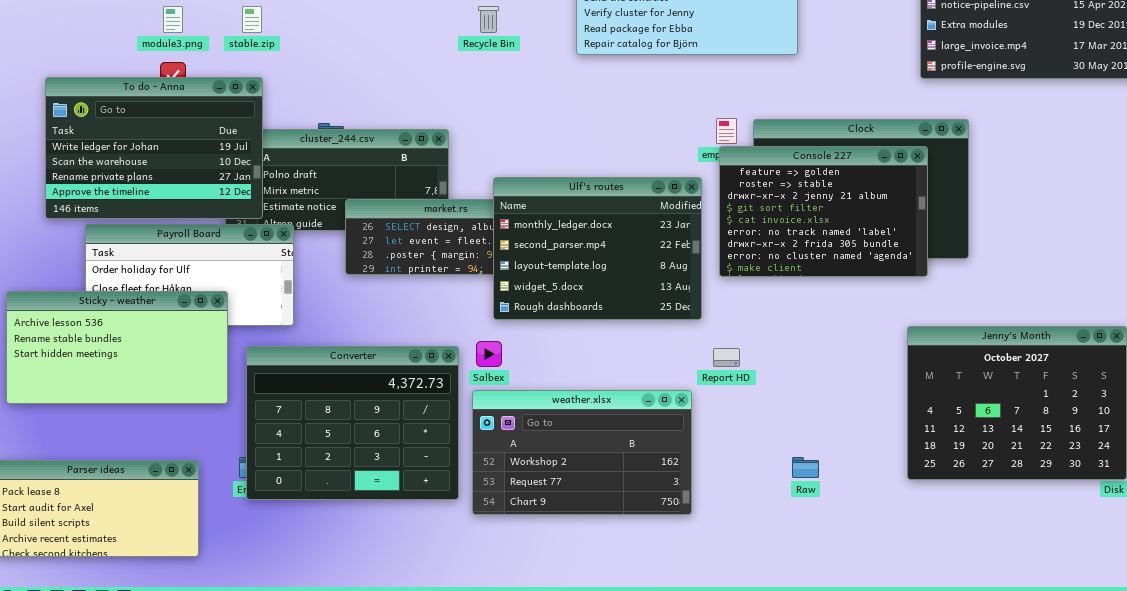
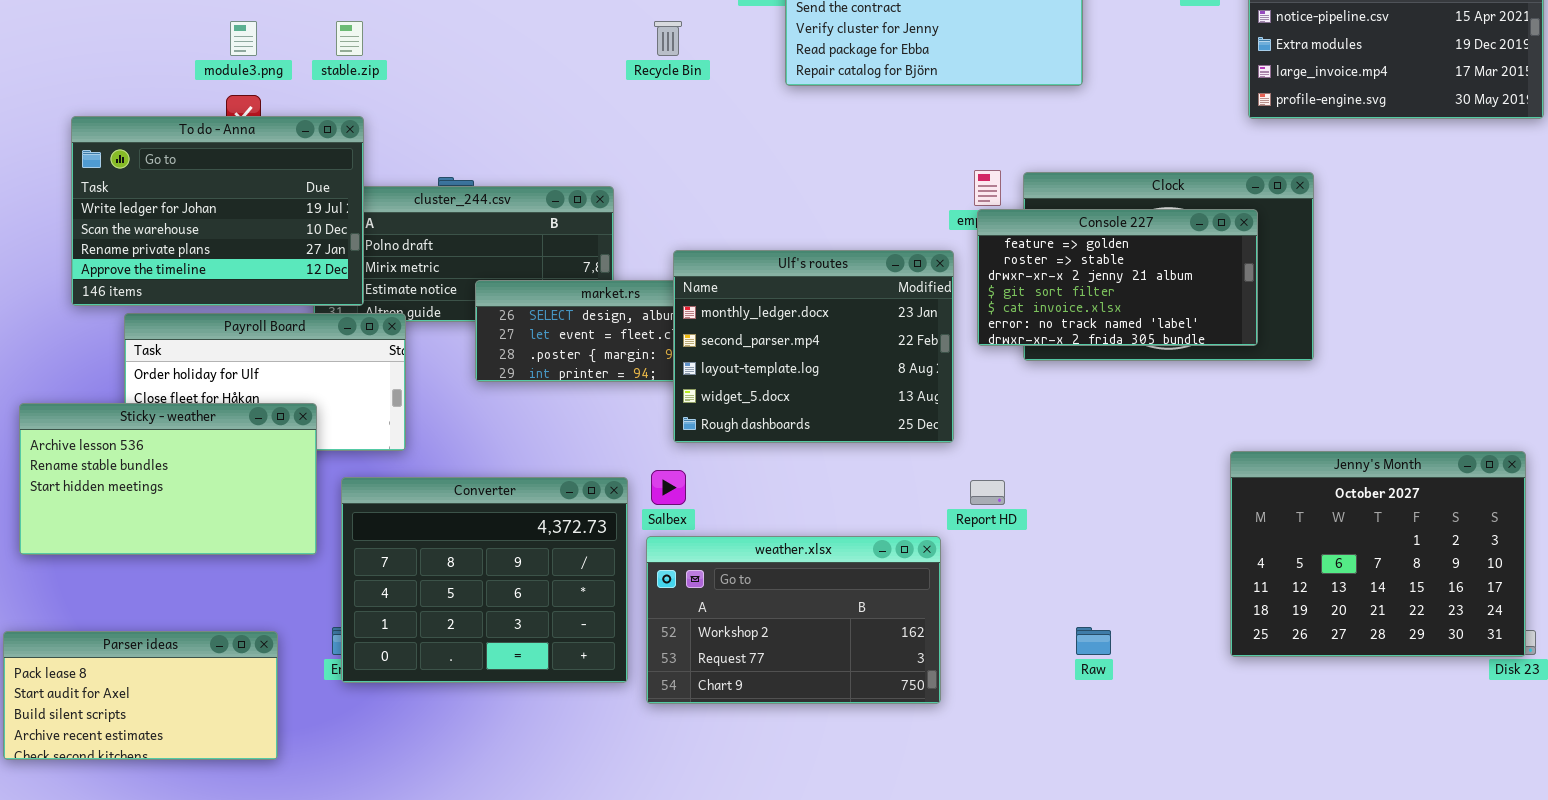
Console 227: [719,146,928,277] -> [977,209,1258,346], resized

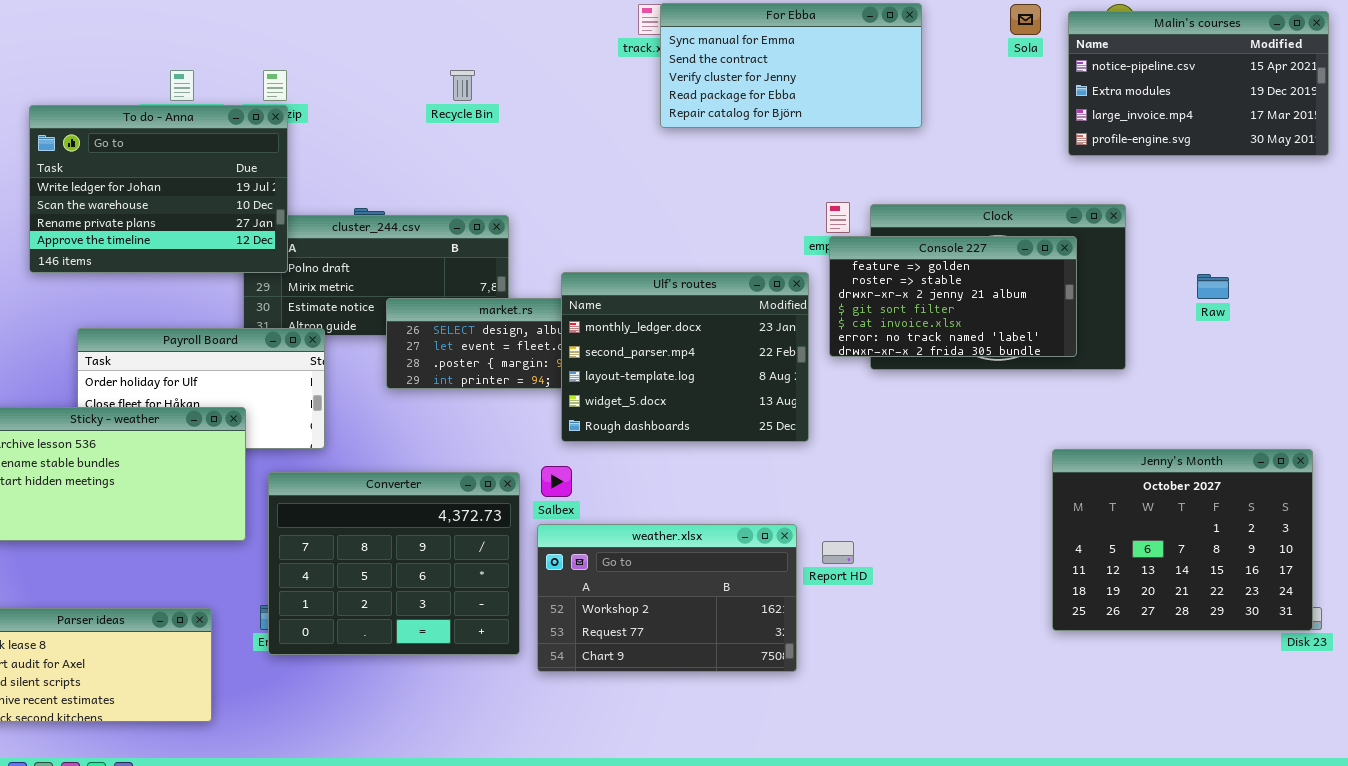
Recycle Bin: [654,21,682,56] -> [450,70,475,101], moved
To do - Anna: [71,116,364,306] -> [29,105,288,273], moved
Report HD: [970,480,1005,505] -> [822,541,854,564], moved
Raw: [1076,627,1111,655] -> [1197,274,1229,299], moved

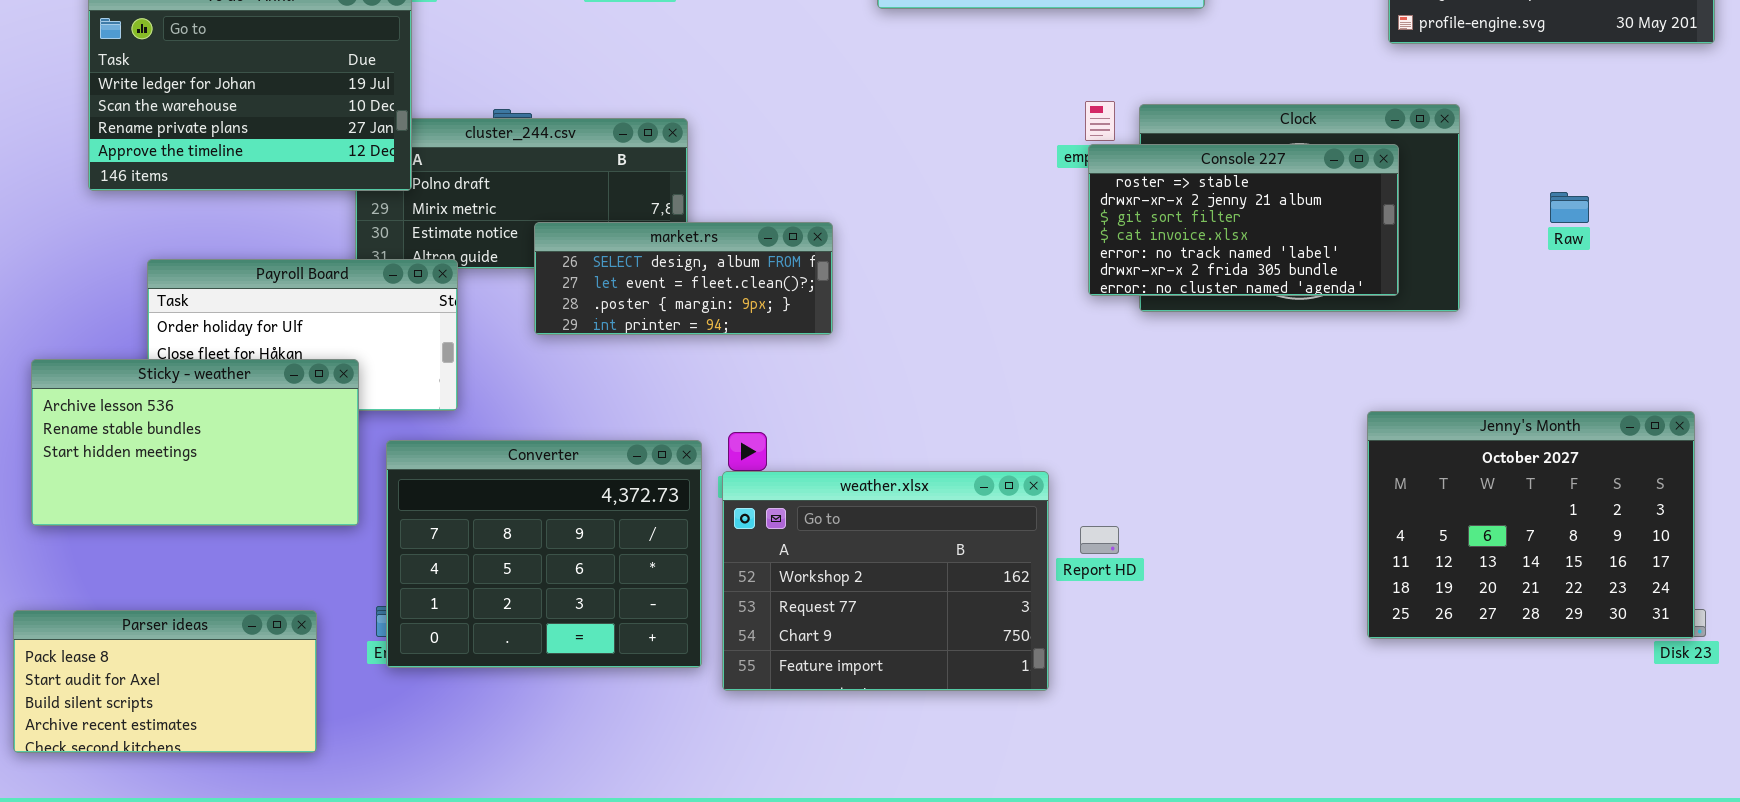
Console 227: [829,236,1077,357] -> [1088,144,1399,296], scrolled down 1 row
Ulf's routes: [561,272,809,442] -> none, closed
weather.xlsx: [537,524,797,672] -> [722,471,1049,691], resized

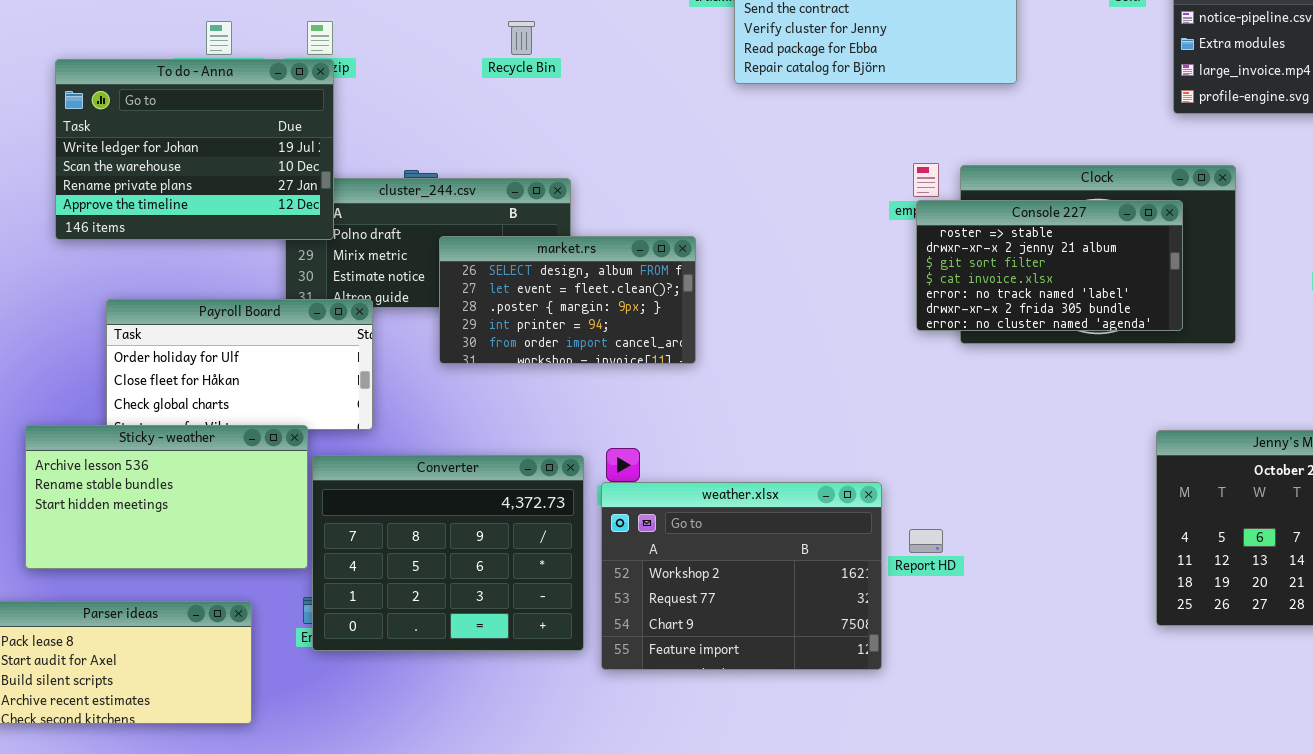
market.rs: [534,222,833,335] -> [439,236,696,364], resized
Sticky - weather: [31,359,359,526] -> [25,425,308,569], moved

